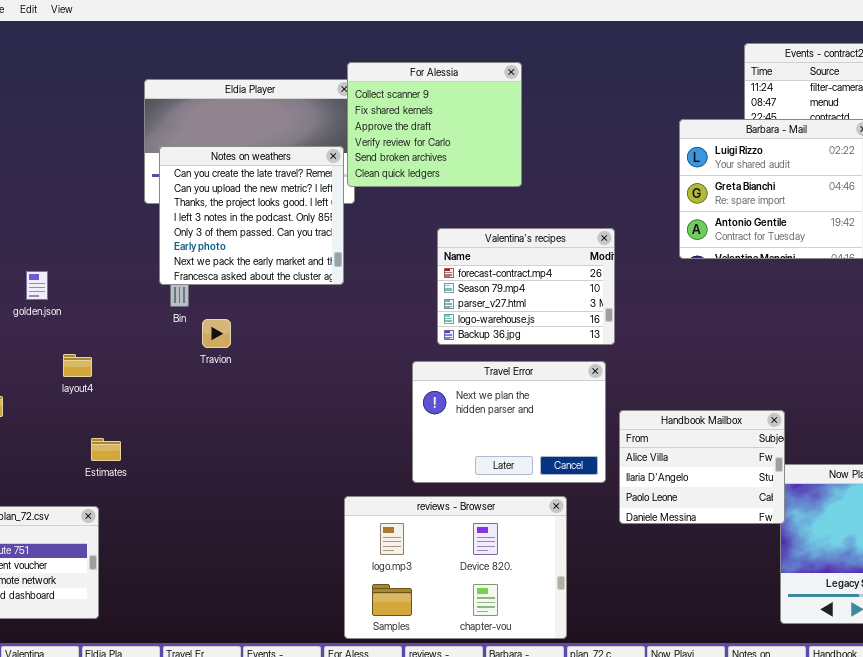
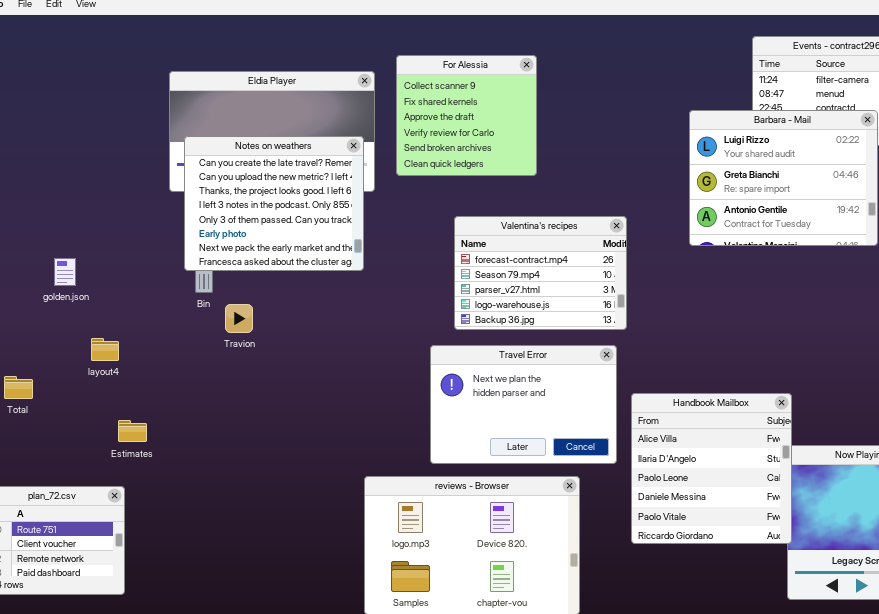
For Alessia: [347,62,522,187] -> [396,55,537,176], resized
Handbook Mailbox: [619,410,785,524] -> [631,393,792,544], resized

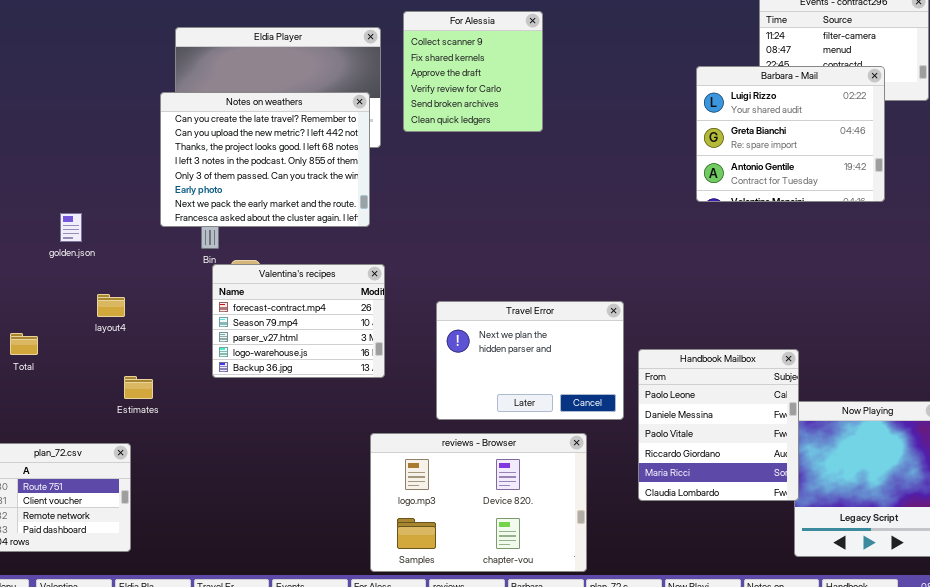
Notes on weathers: [184,136,364,271] -> [160,92,370,227], resized
Valentina's recipes: [454,216,627,330] -> [212,264,385,378], moved
Handbook Mailbox: [631,393,792,544] -> [638,349,799,501], scrolled down 2 rows

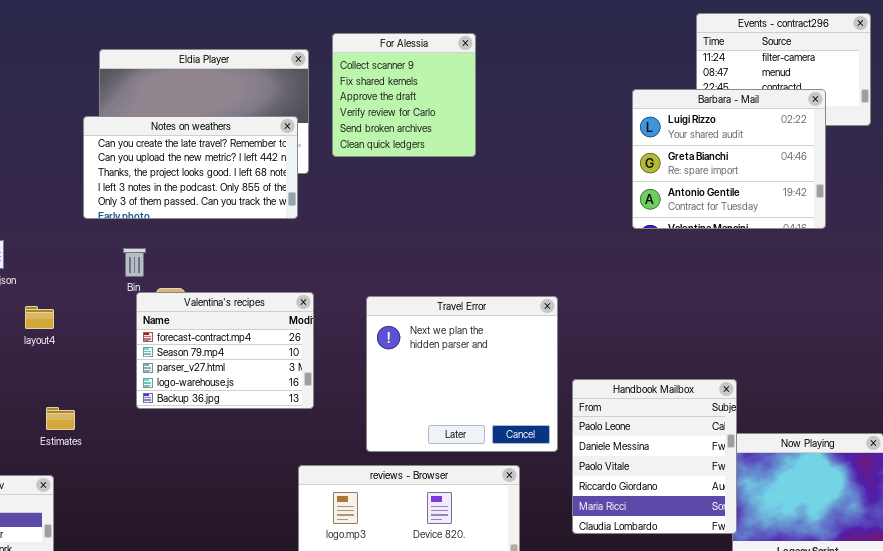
Notes on weathers: [160,92,370,227] -> [83,116,298,219], resized
layout4: [97,294,125,317] -> [25,306,54,329], moved
Travel Error: [436,301,624,420] -> [366,296,558,452], resized

